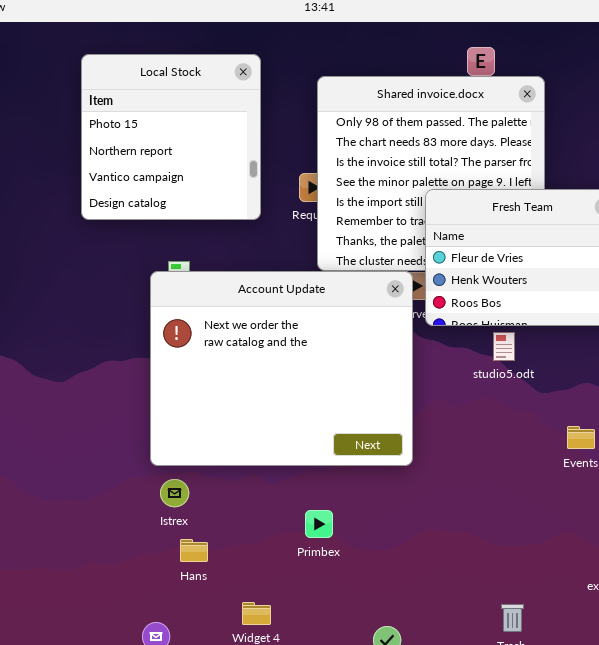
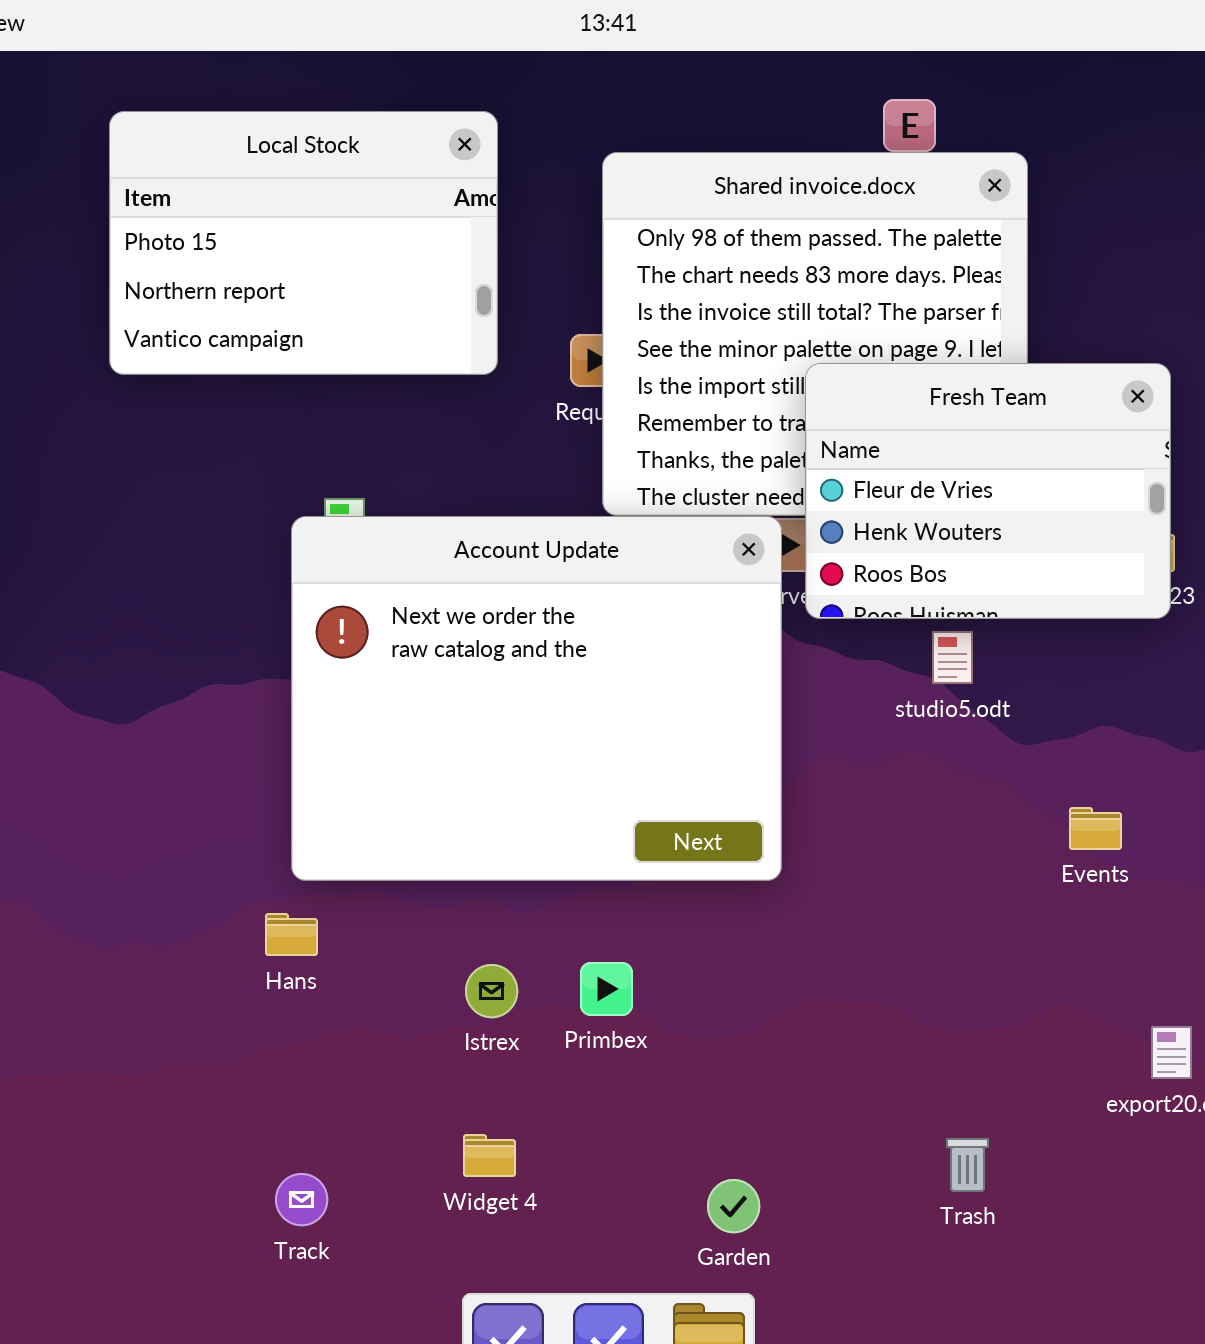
Local Stock: [81,54,261,220] -> [109,111,498,375], resized
Istrex: [160,479,189,507] -> [465,964,518,1018], moved
Hans: [180,539,208,562] -> [265,913,318,956], moved

